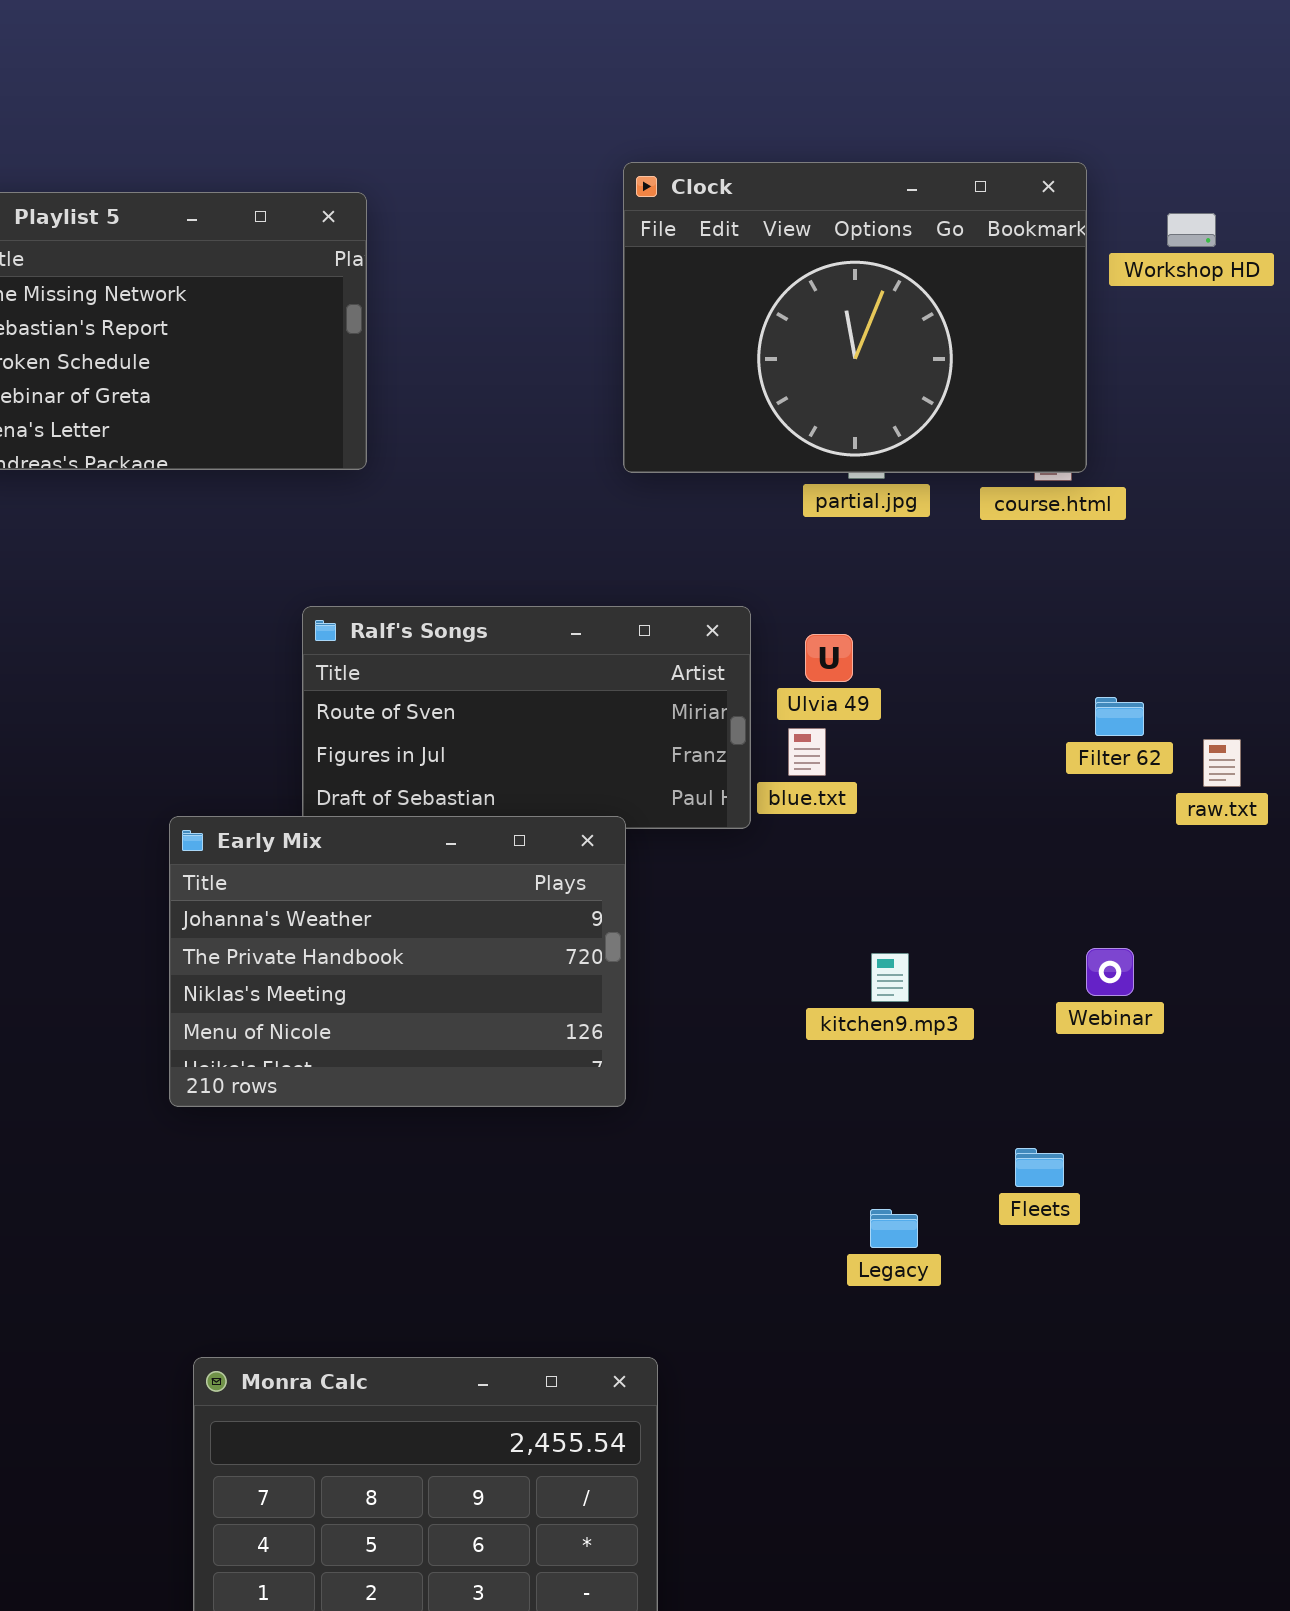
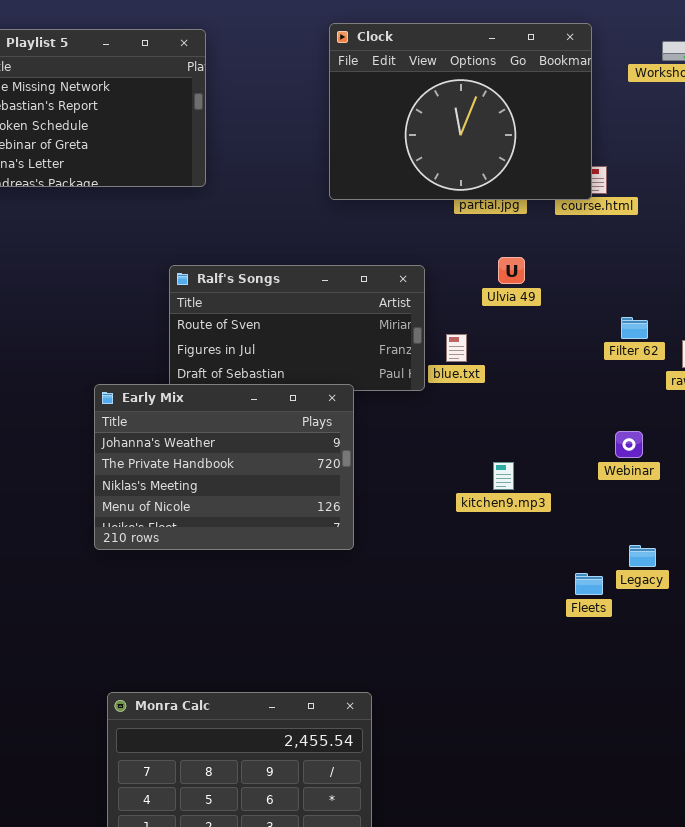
Clock: [623,162,1087,473] -> [329,23,592,200], moved
Ulvia 49: [805,634,853,682] -> [498,257,525,284], moved
Webinar: [1086,948,1134,996] -> [615,431,643,458], moved
Legacy: [870,1209,918,1248] -> [629,545,656,567], moved

